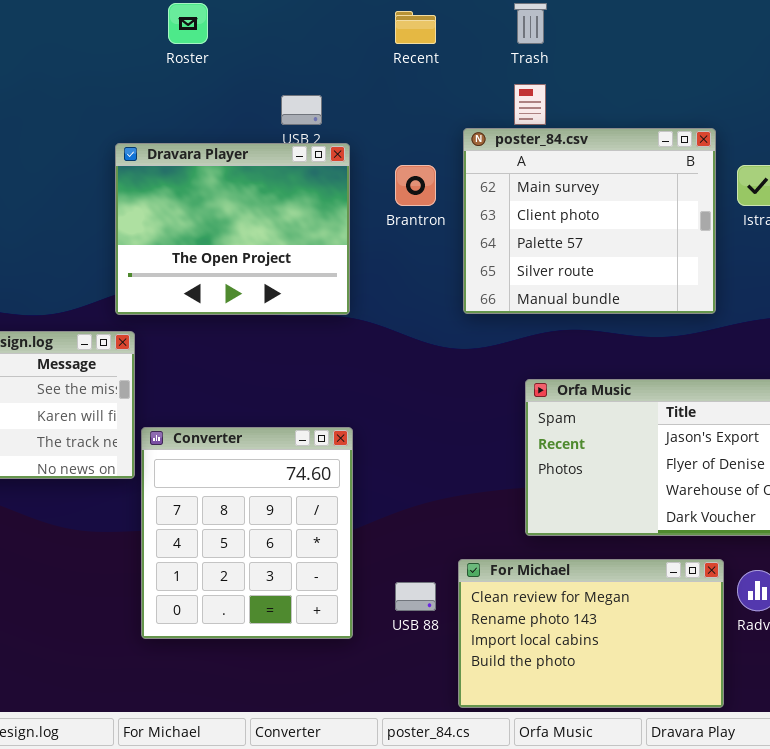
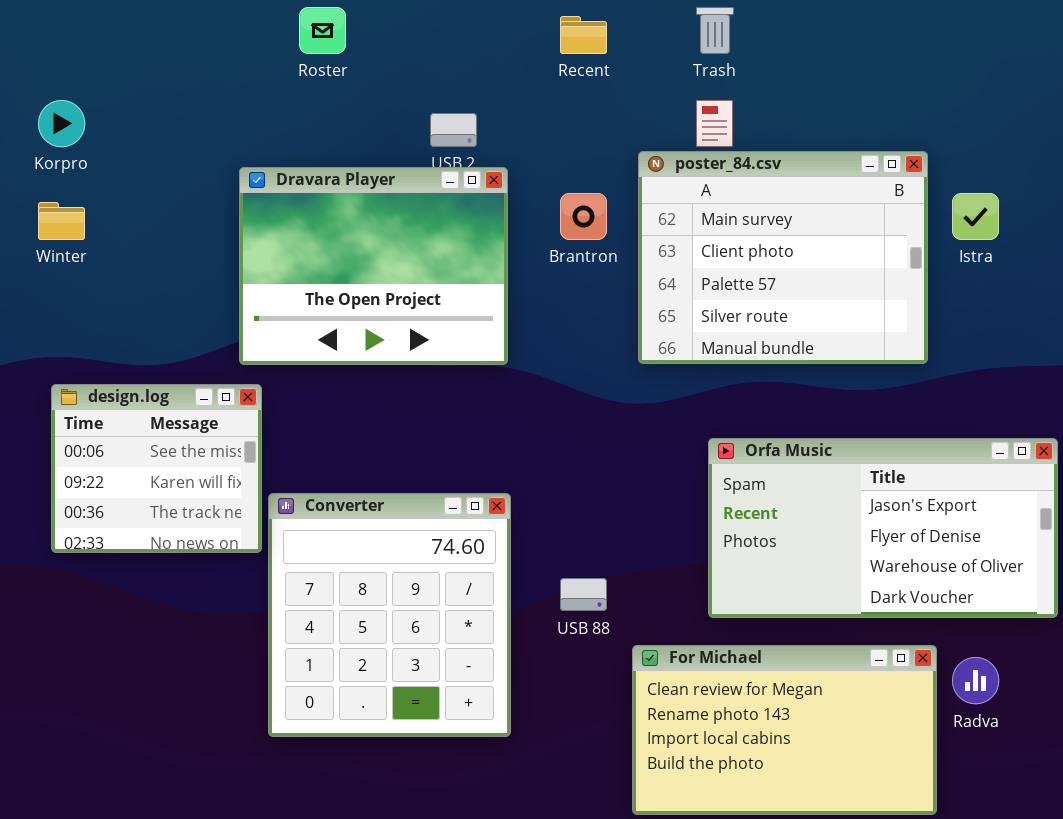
USB 88: [395,582,436,611] -> [560,578,607,611], moved

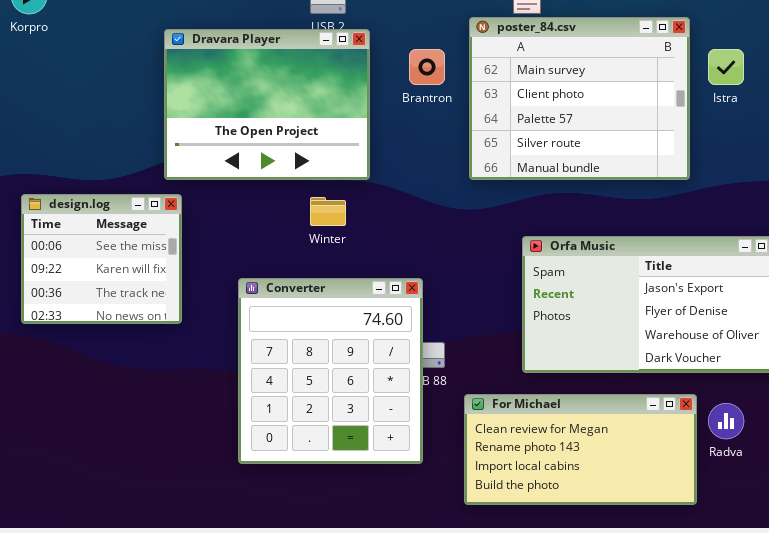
Winter: [38,202,85,240] -> [310,197,346,226], moved
Converter: [268,493,511,737] -> [238,278,423,464], moved
For Michael: [632,645,937,815] -> [464,394,697,505], resized

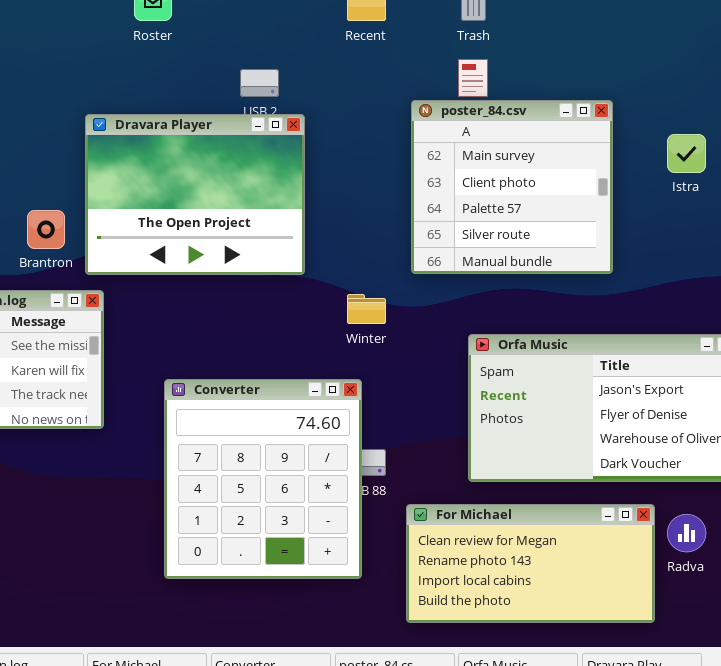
poster_84.csv: [469,17,690,180] -> [411,100,613,274], resized
Brantron: [409,49,445,85] -> [27,210,65,249], moved
Winter: [310,197,346,226] -> [347,294,386,324], moved

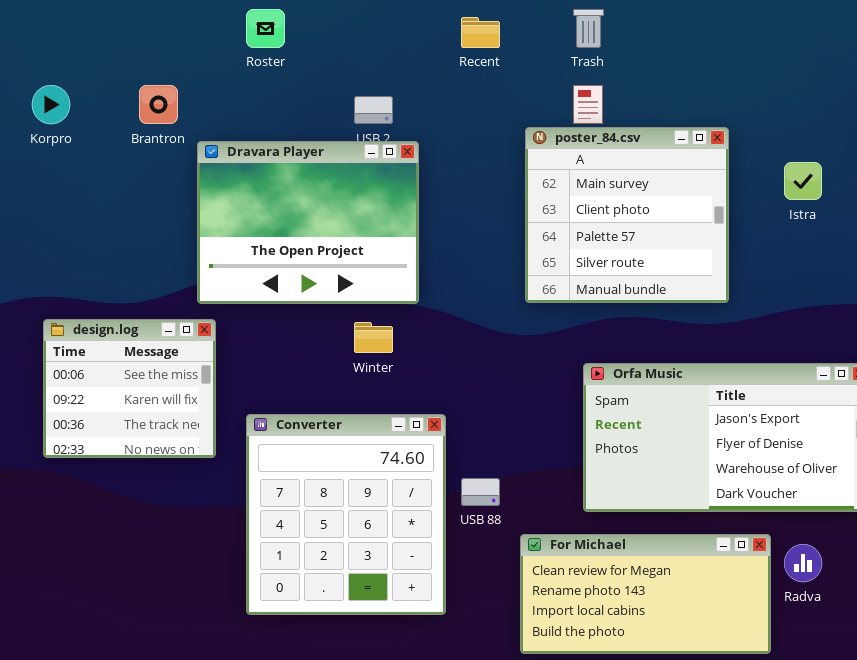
Brantron: [27,210,65,249] -> [139,85,178,124], moved
Winter: [347,294,386,324] -> [354,322,393,353], moved
Converter: [164,379,362,579] -> [246,414,446,615], moved

